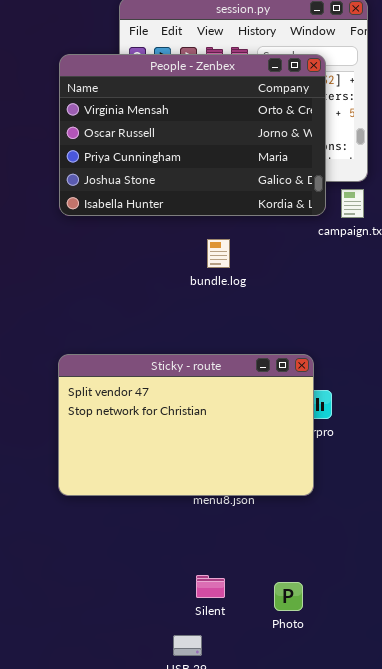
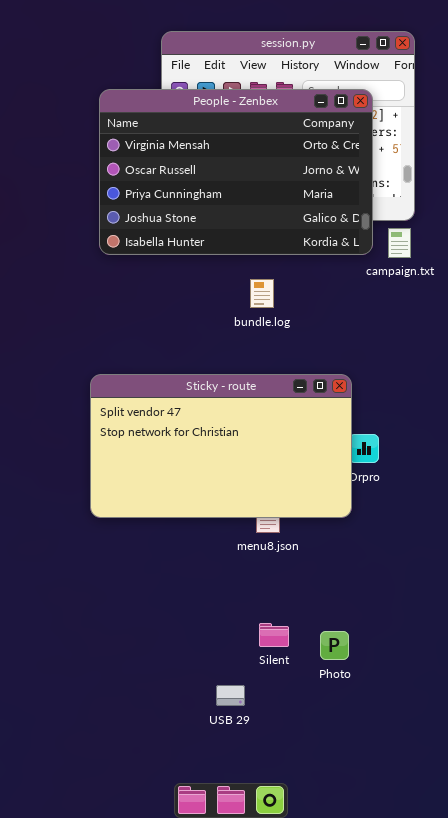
Sticky - route: [58,354,314,496] -> [90,374,352,518], moved
Silent: [196,575,225,598] -> [259,623,289,647], moved

